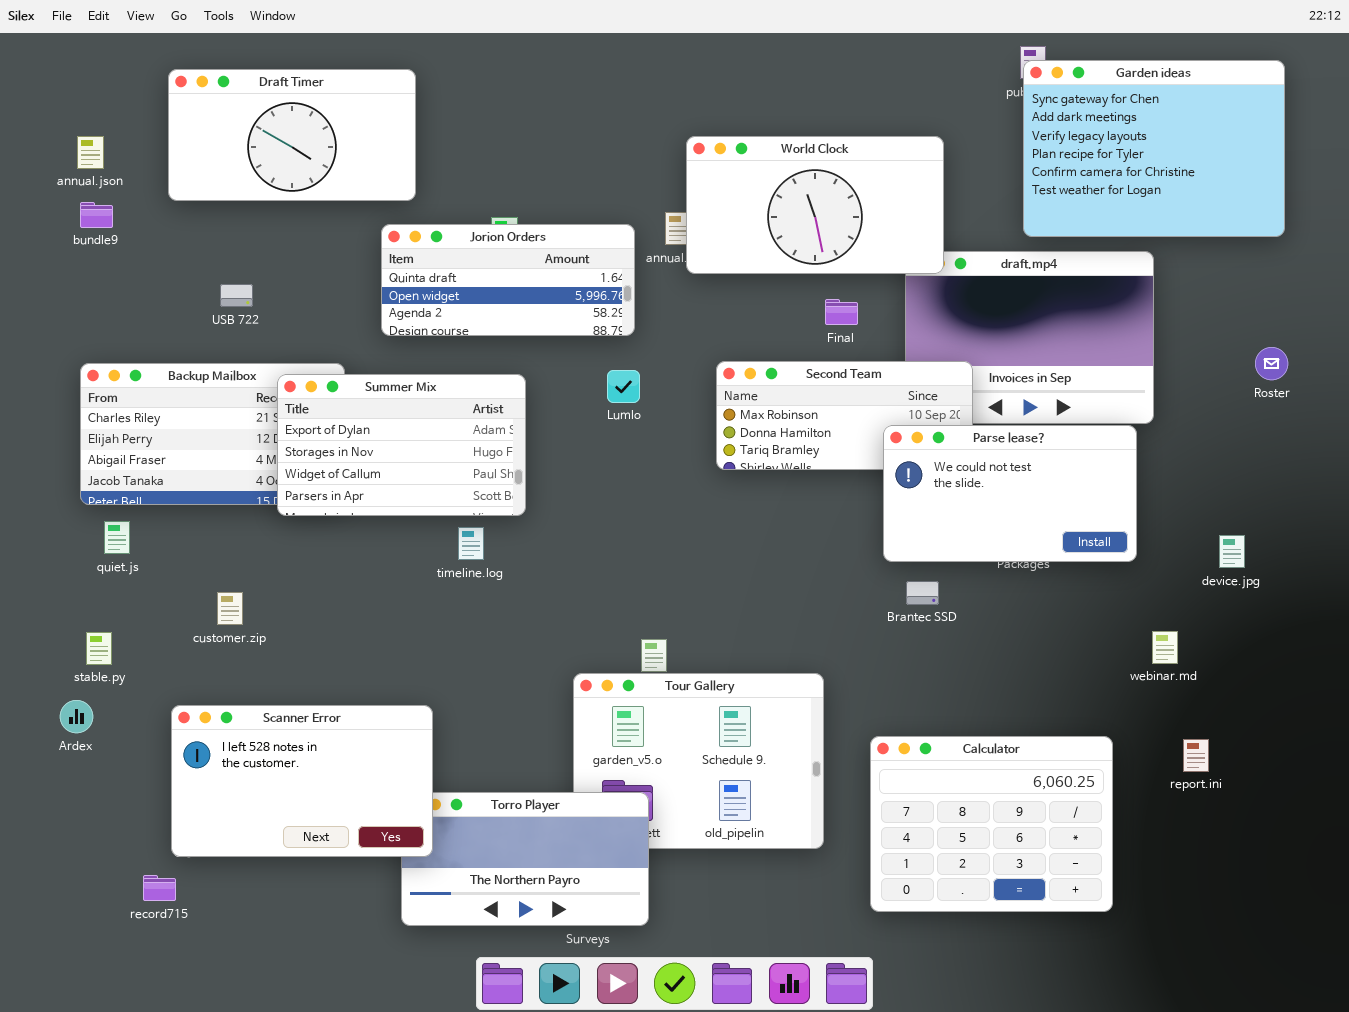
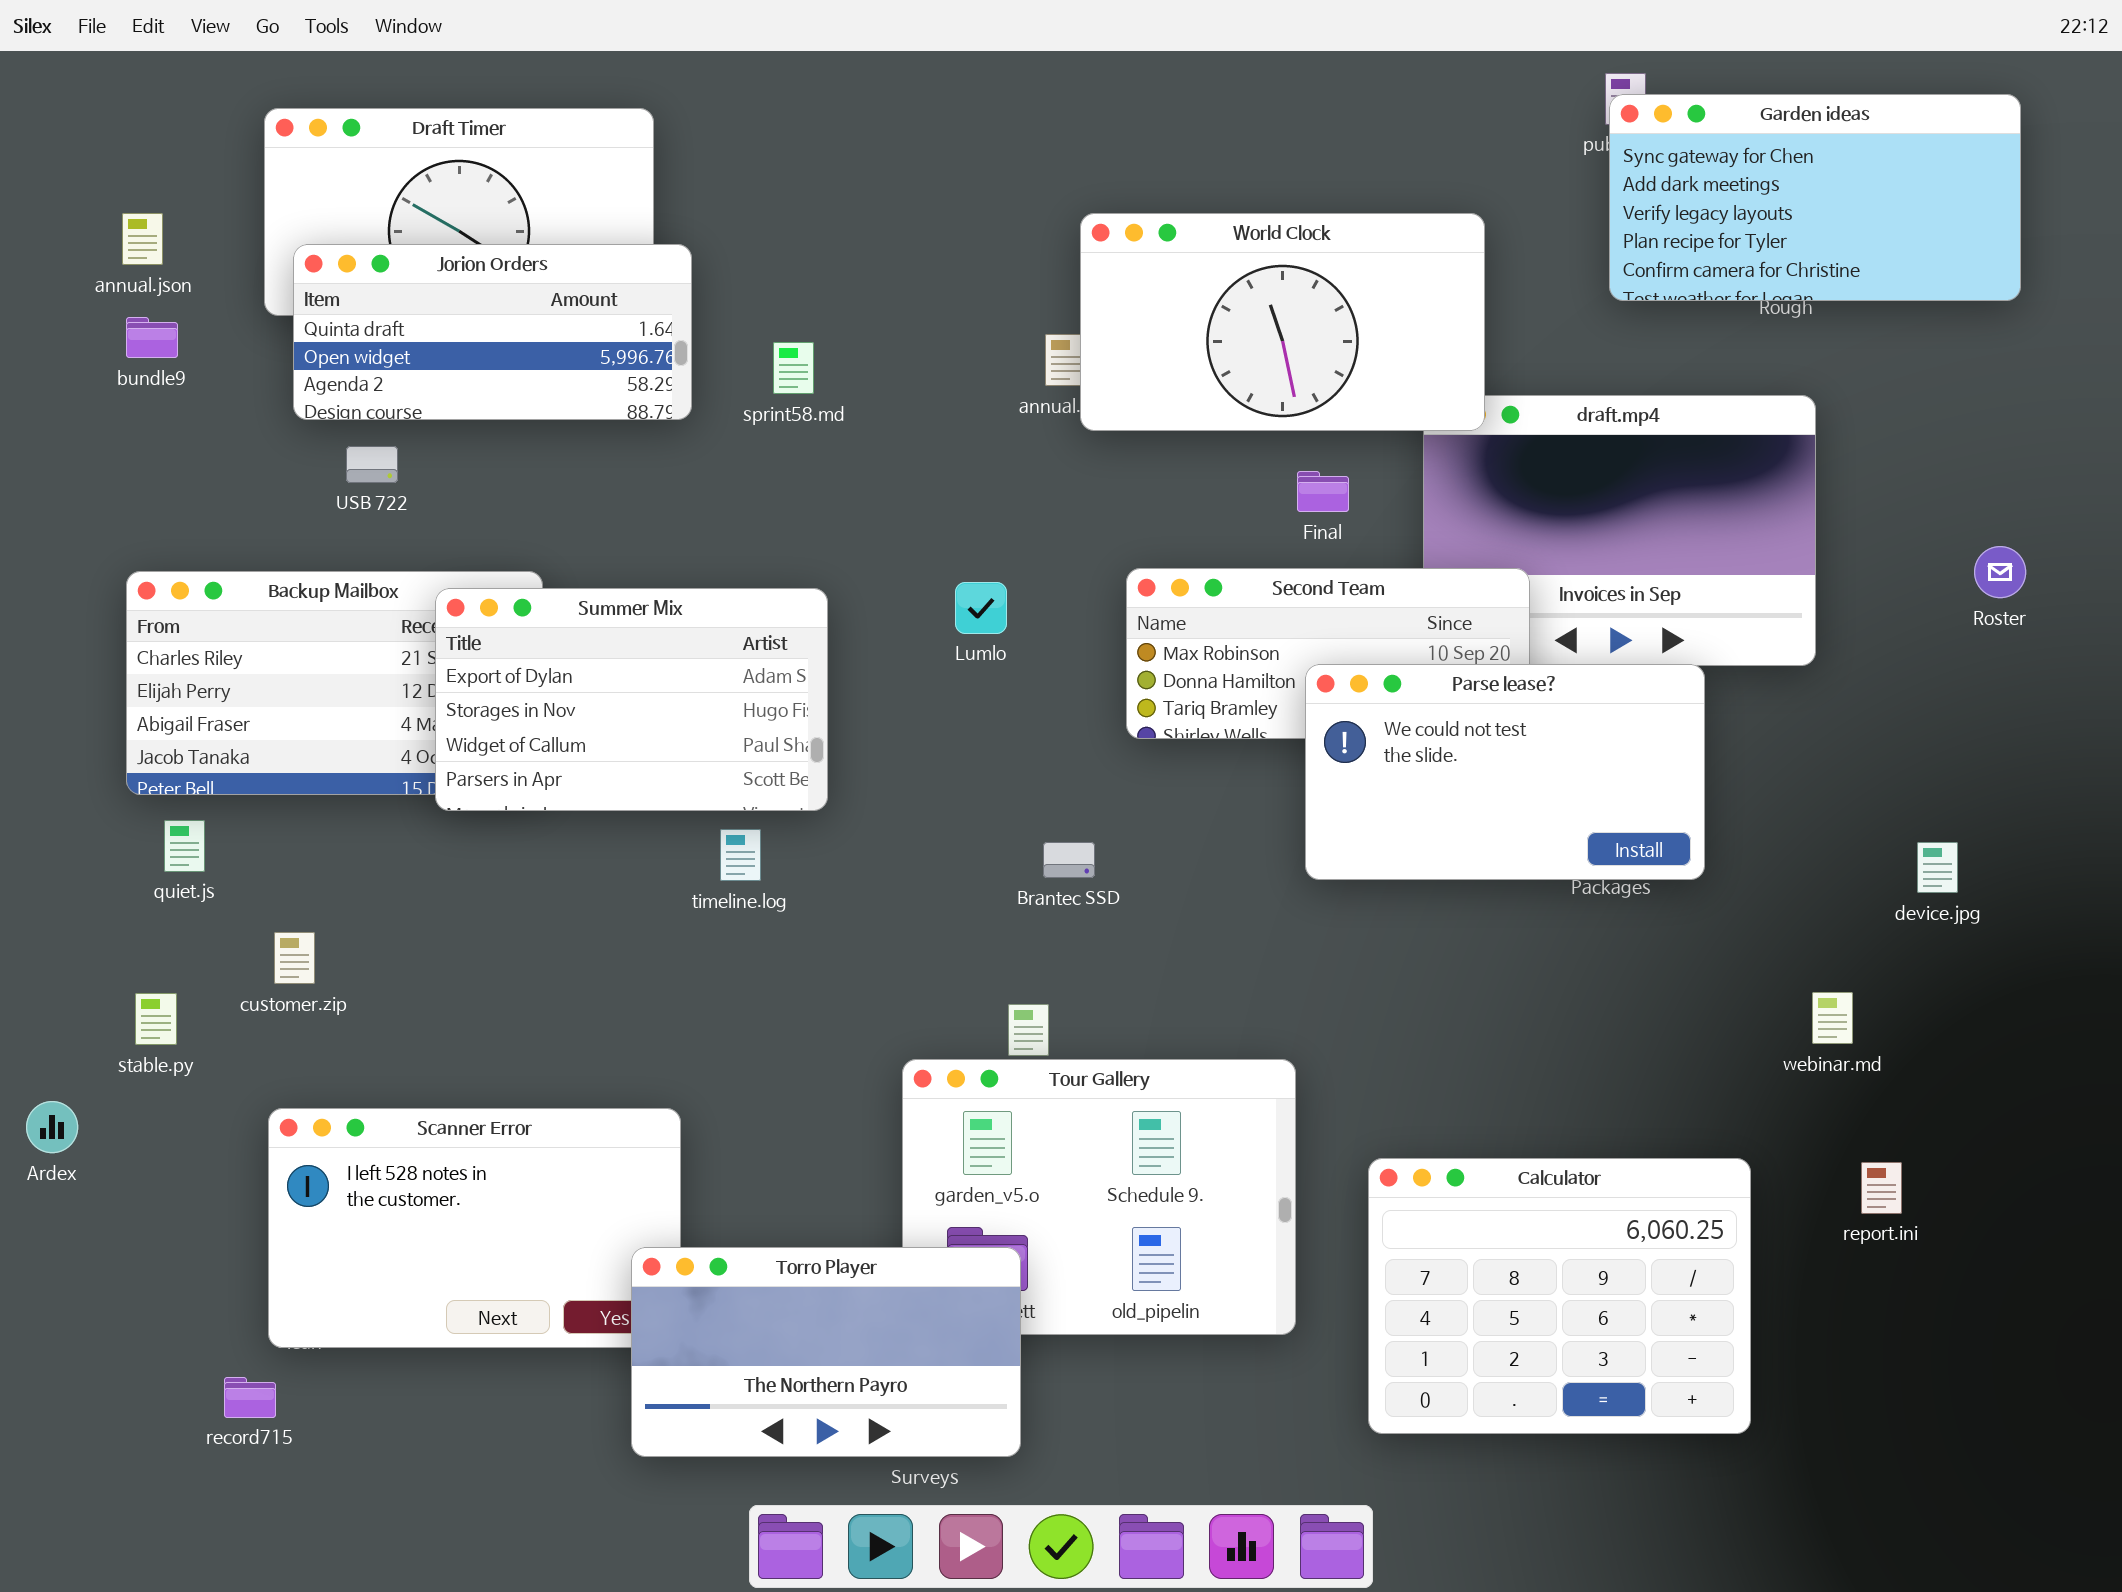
Garden ideas: [1023,60,1285,237] -> [1609,94,2021,301], resized
Jorion Orders: [381,224,635,336] -> [293,244,692,420], moved
Parse lease?: [883,425,1137,562] -> [1305,664,1705,880], moved
Brantec SSD: [906,581,939,605] -> [1043,842,1095,878], moved
customer.zip: [217,592,243,625] -> [274,932,315,984], moved
Ardex: [60,700,93,733] -> [26,1101,78,1153], moved
Torro Player: [401,792,649,926] -> [631,1247,1021,1457], raised

